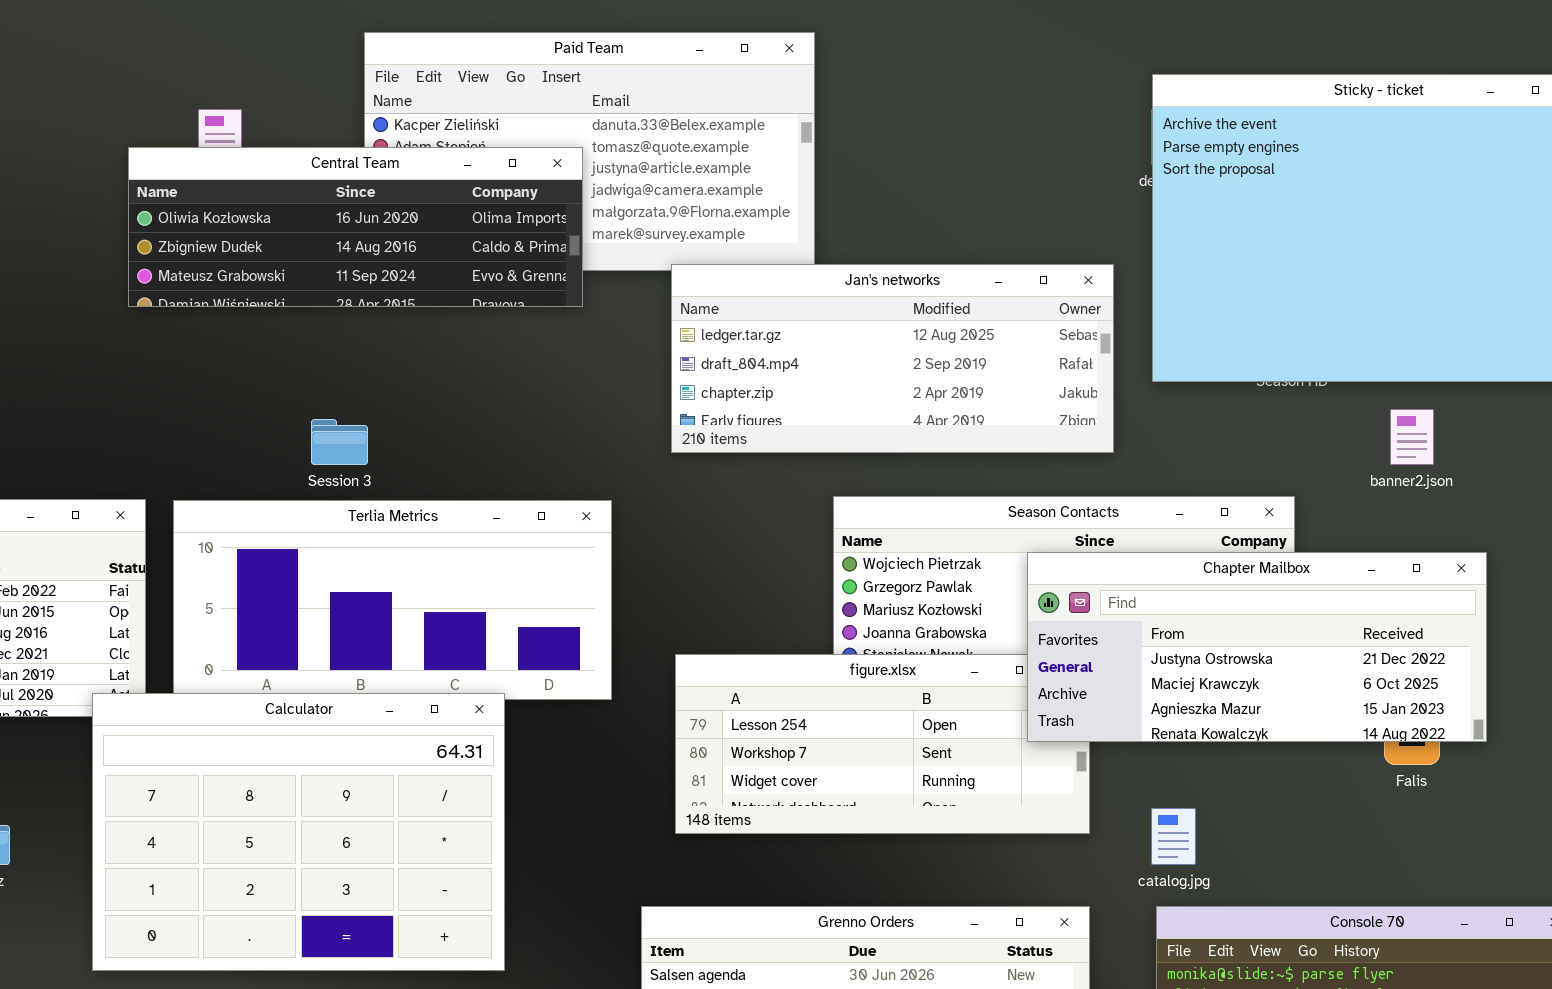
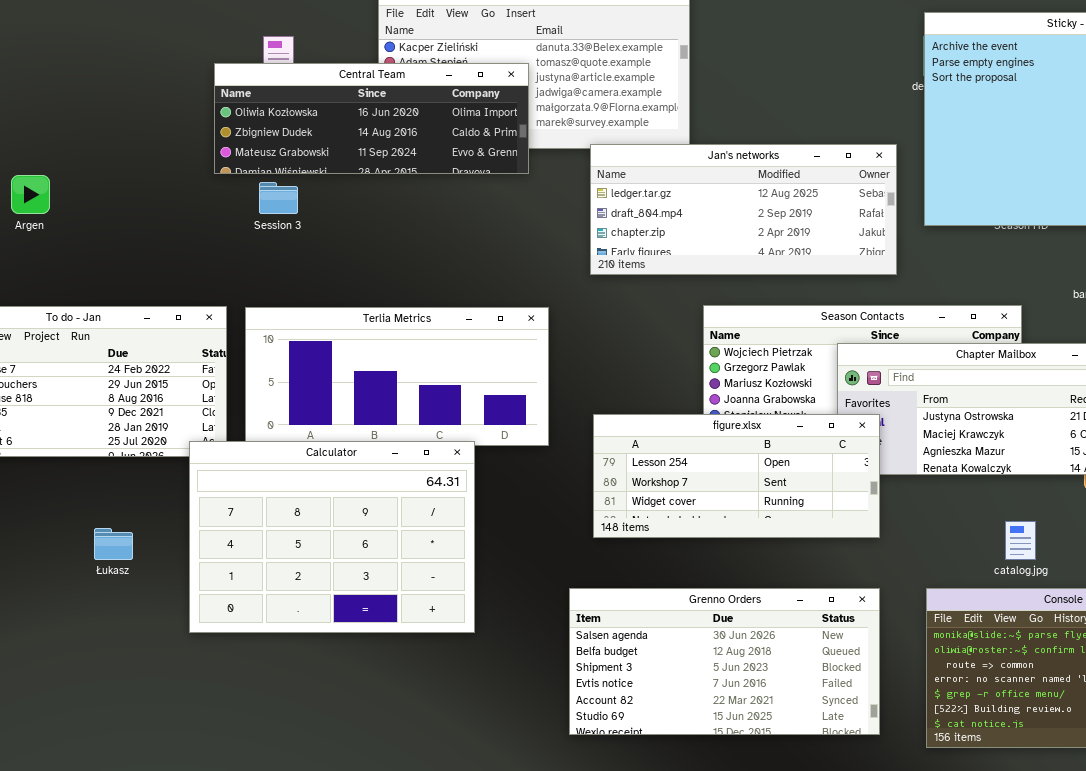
Session 3: [311,419,368,465] -> [259,182,298,214], moved
figure.xlsx: [675,654,1090,834] -> [593,414,880,538], raised
catalog.jpg: [1151,808,1196,865] -> [1005,521,1036,560], moved

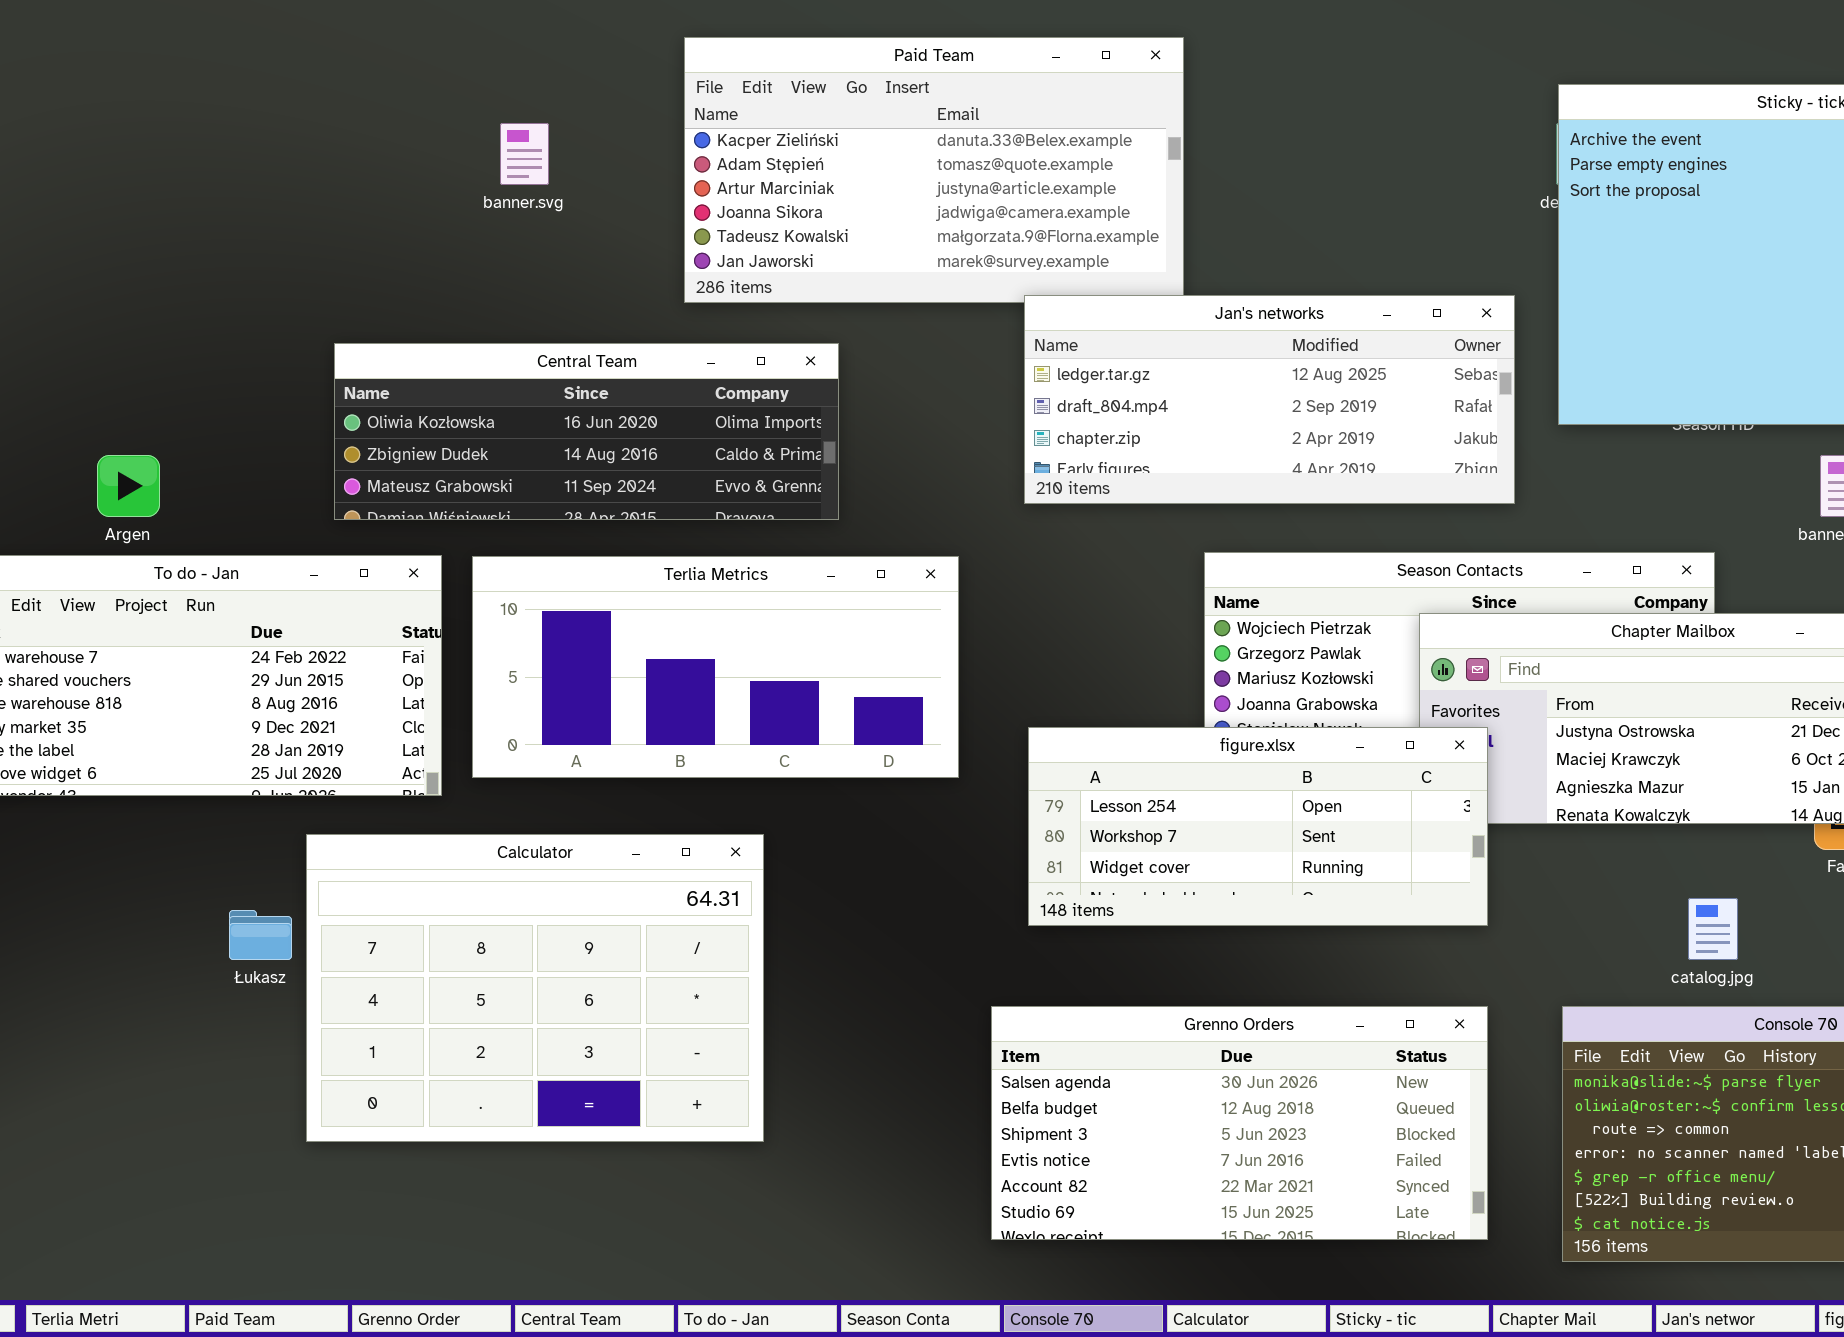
Central Team: [214,63,529,174] -> [334,343,839,520], moved
Argen: [11,175,50,214] -> [97,455,160,517], moved
Calculator: [189,441,475,633] -> [306,834,764,1142], moved

